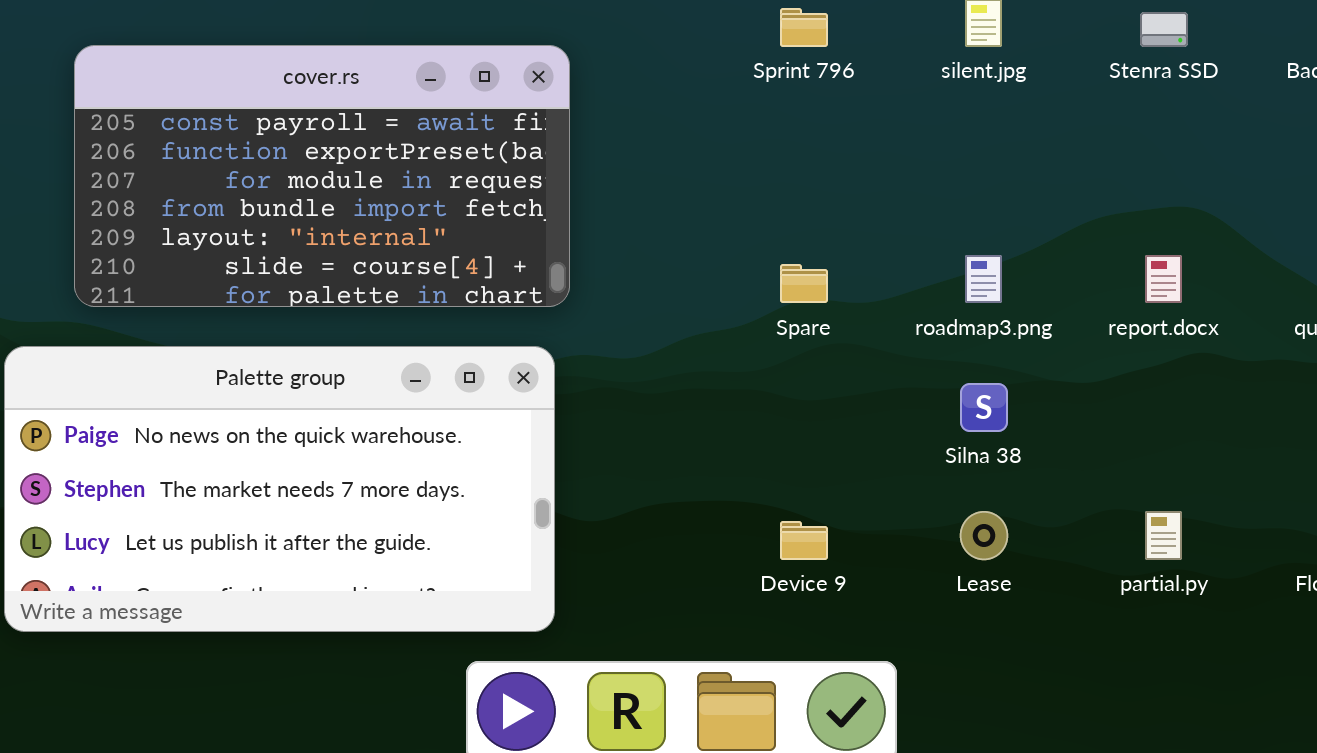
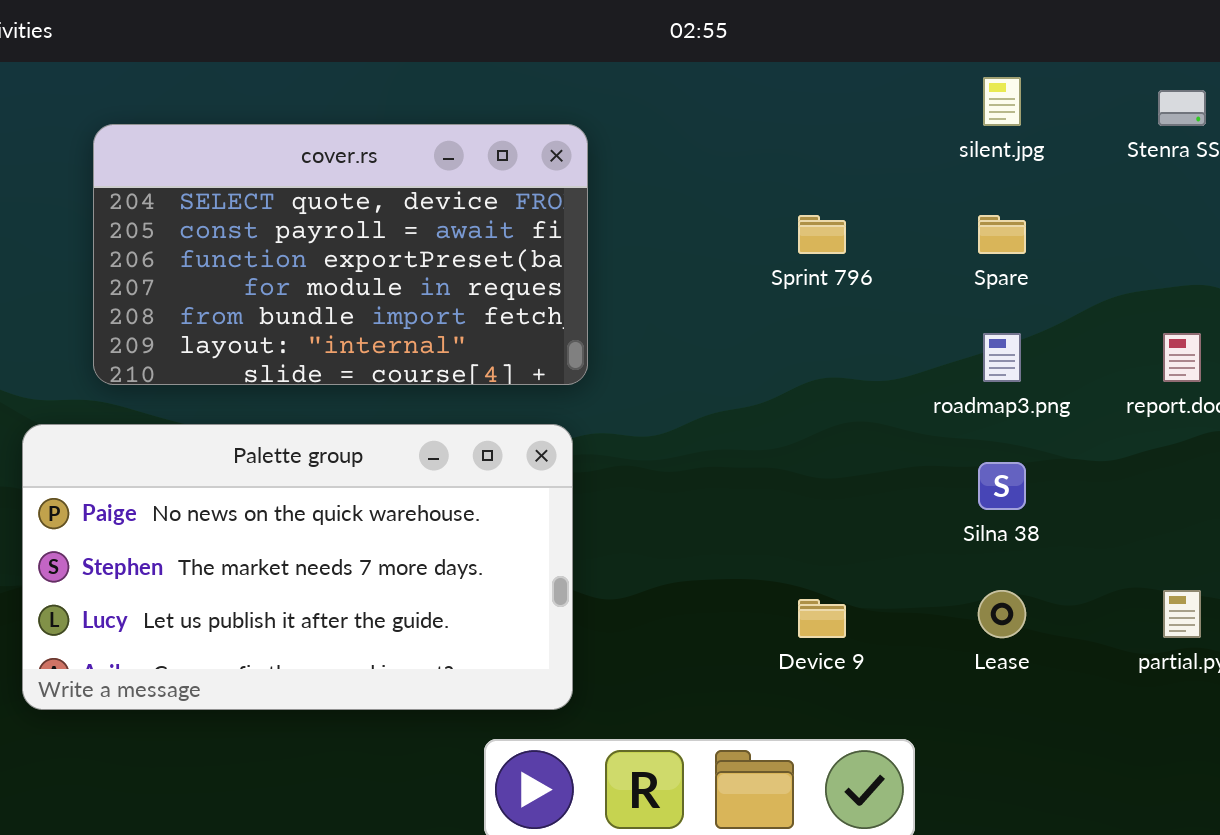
Sprint 796: [780,8,828,47] -> [798,215,846,254], moved
cover.rs: [74,45,570,307] -> [93,124,588,385], scrolled up 1 row
Spare: [780,264,828,303] -> [978,215,1026,254], moved

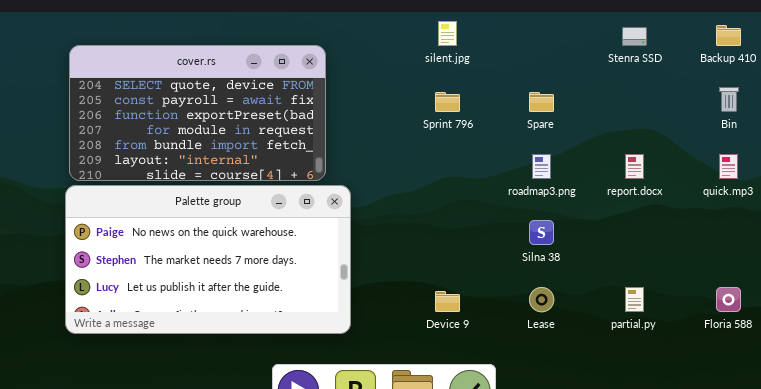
silent.jpg: [983,77,1021,126] -> [438,21,457,46], moved
Palette group: [22,424,573,710] -> [65,185,351,334], moved

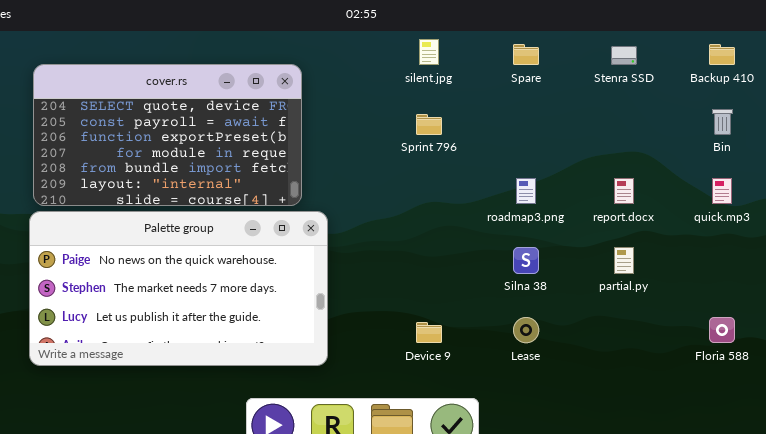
Spare: [529,92,554,112] -> [513,44,539,65], moved
partial.py: [625,287,644,312] -> [614,247,634,274], moved

